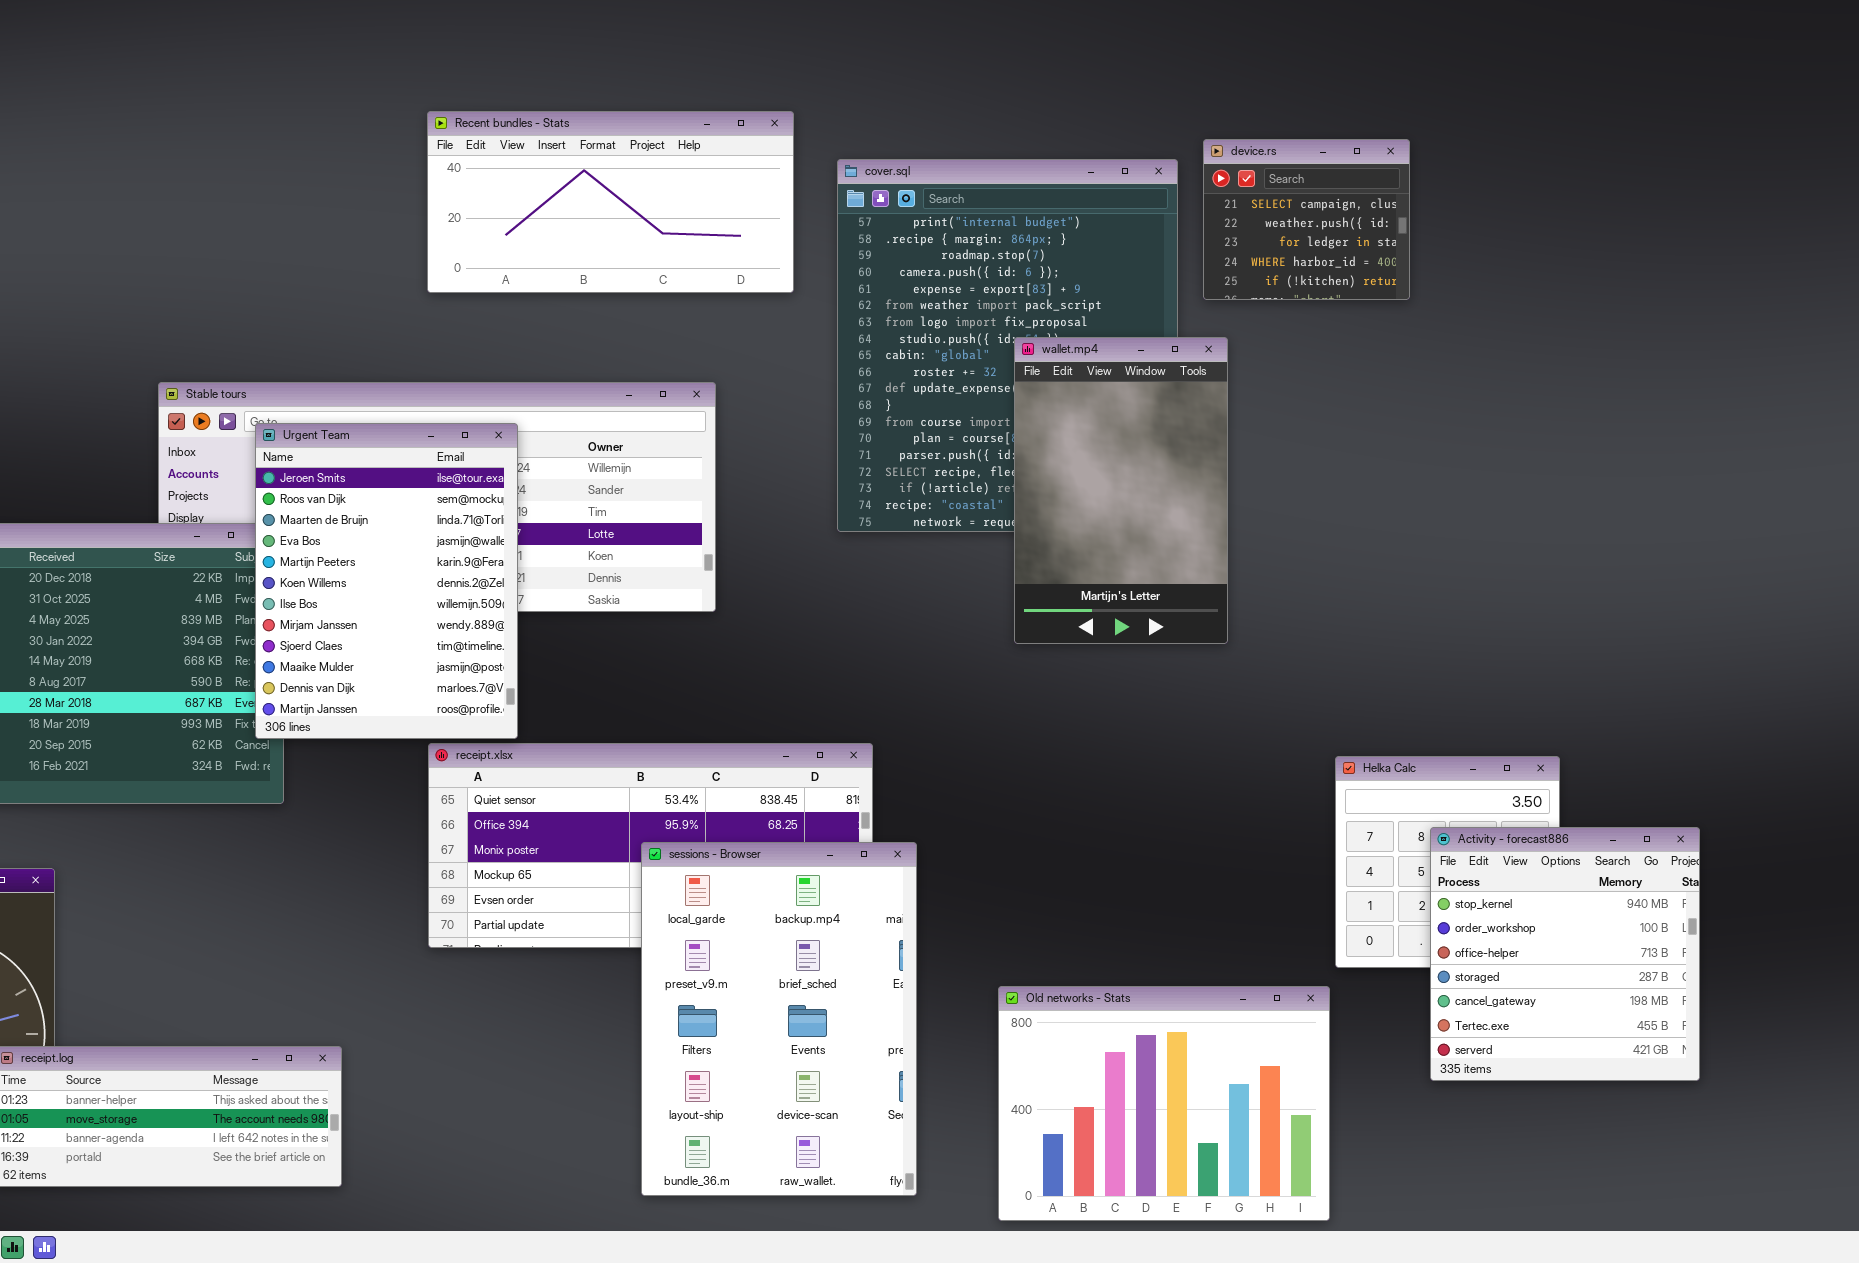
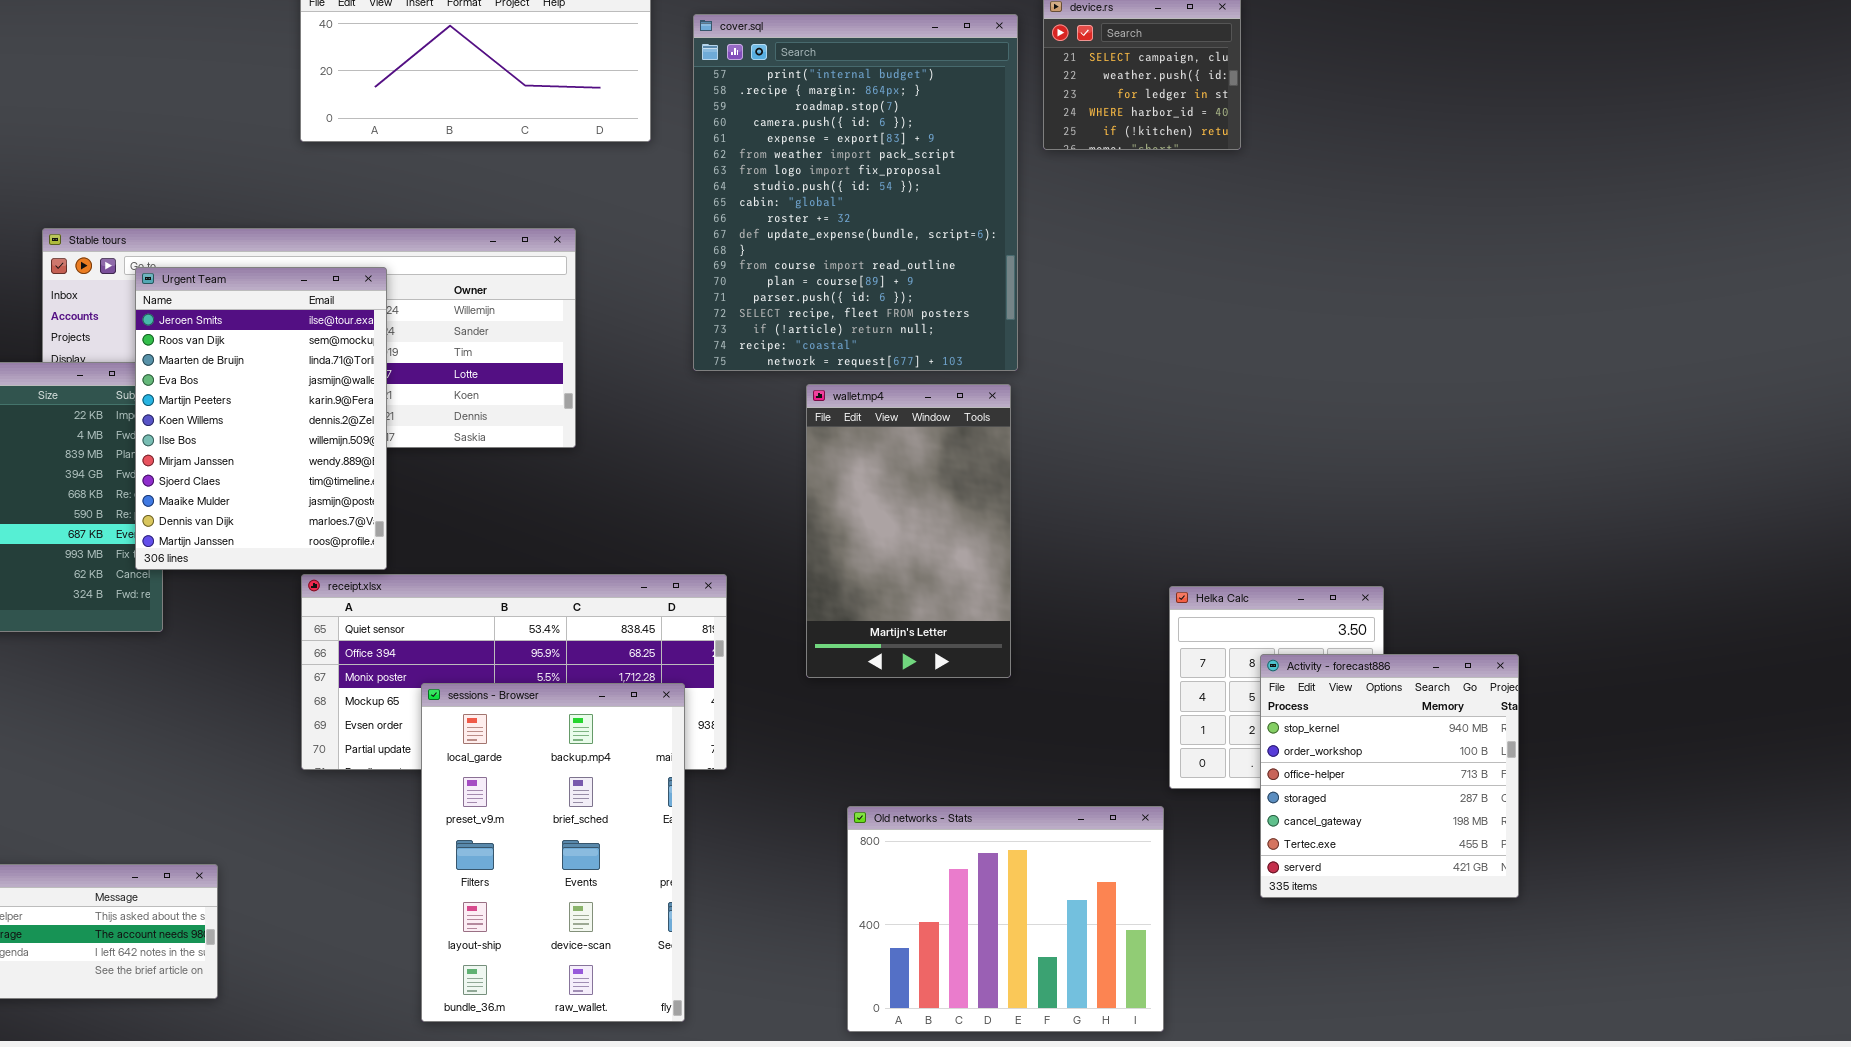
wallet.mp4: [1014,337,1228,644] -> [806,384,1011,678], moved
sessions - Browser: [641,842,917,1196] -> [421,683,685,1022], moved

